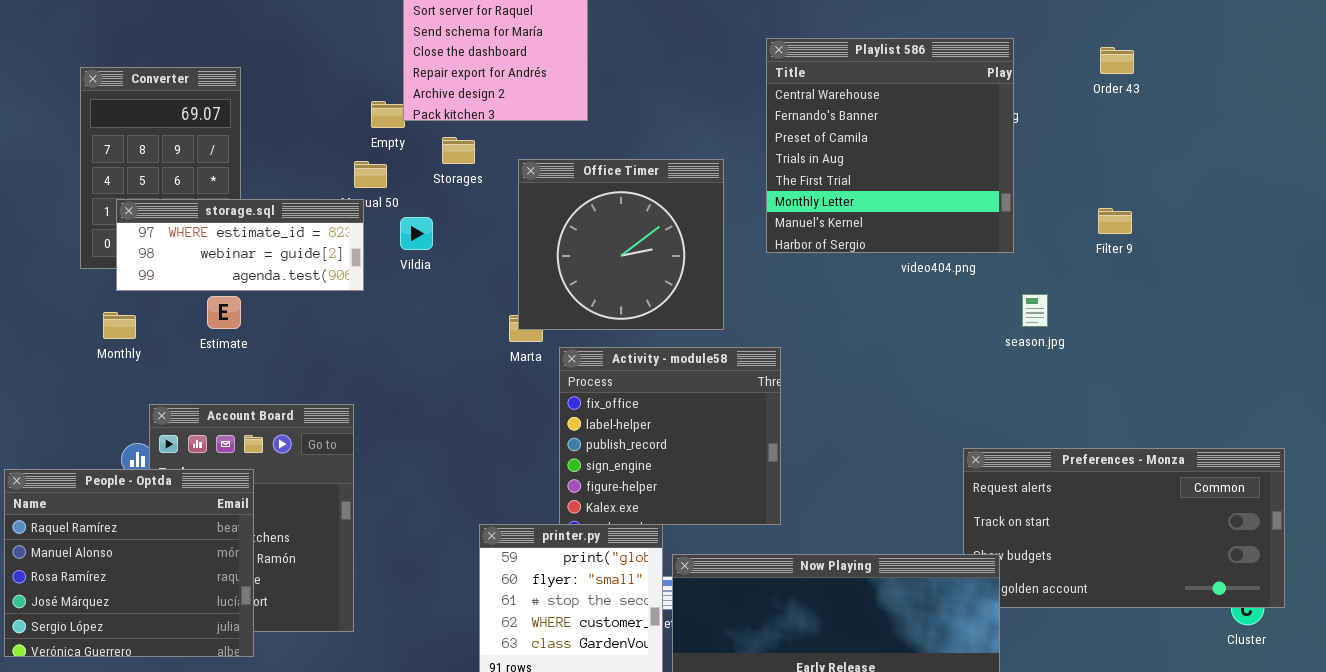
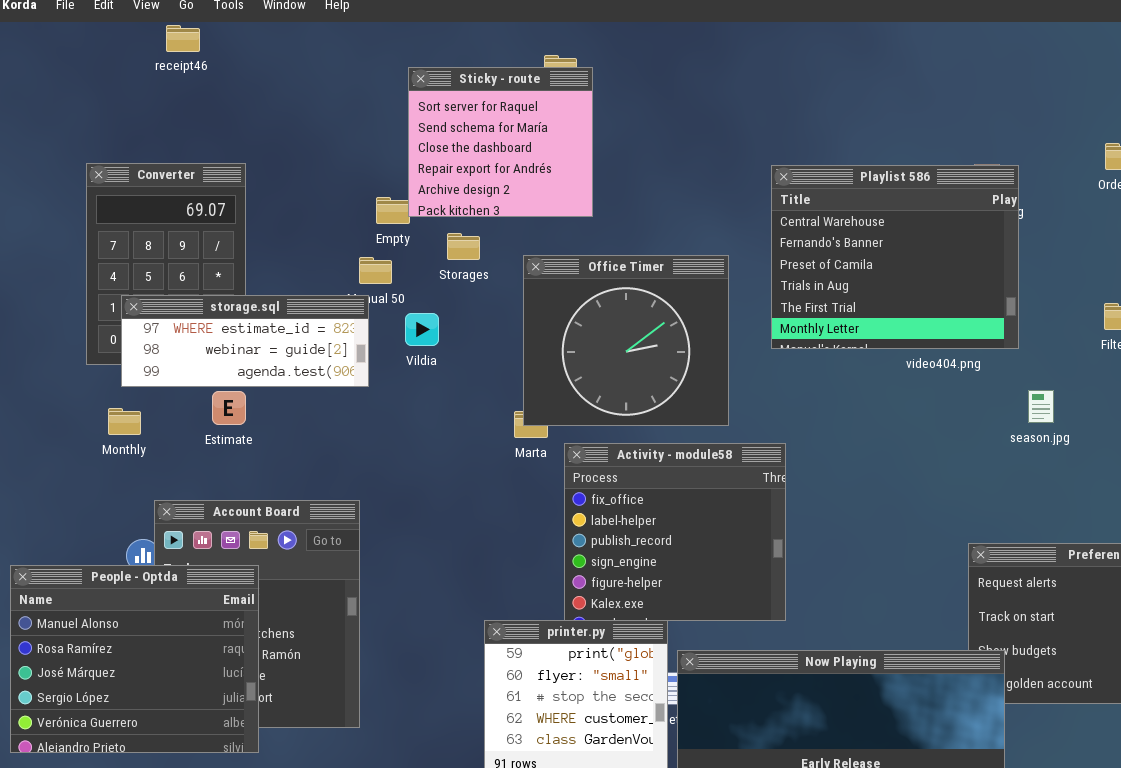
Playlist 586: [766,38,1014,253] -> [771,165,1019,349], resized
People - Optda: [4,469,254,657] -> [10,565,259,753], scrolled down 1 row

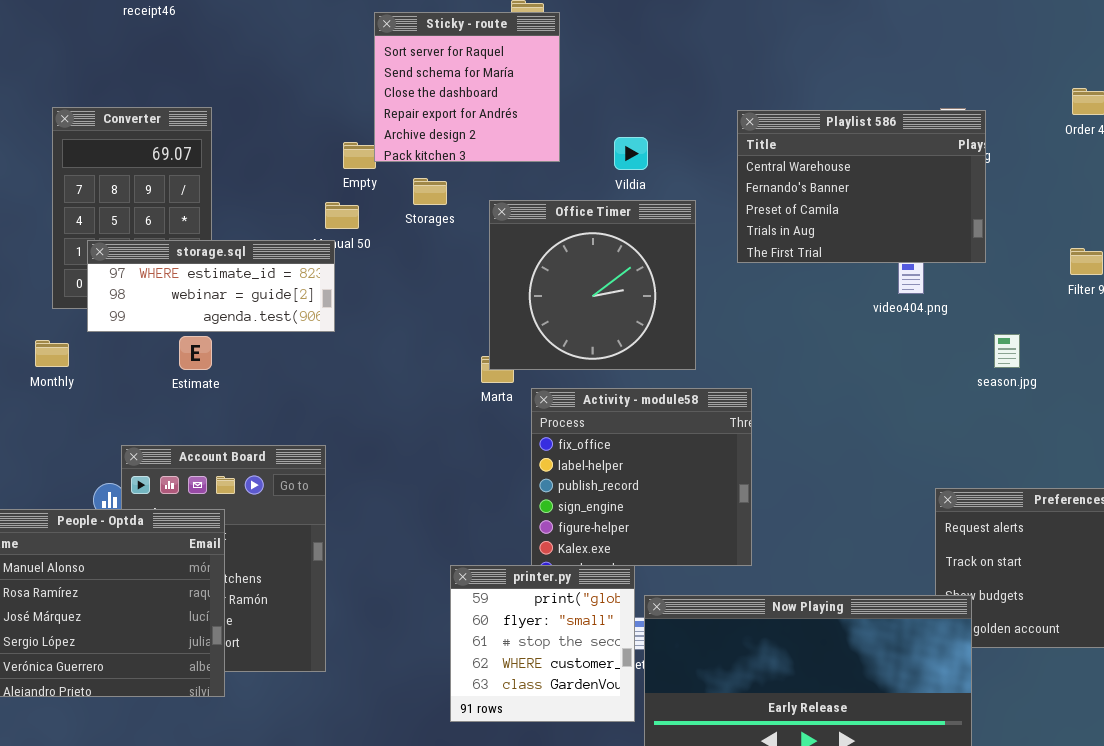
Playlist 586: [771,165,1019,349] -> [737,110,986,263], resized
Vildia: [405,313,439,346] -> [614,137,648,170], moved
Monthly: [108,408,141,435] -> [35,340,69,367], moved

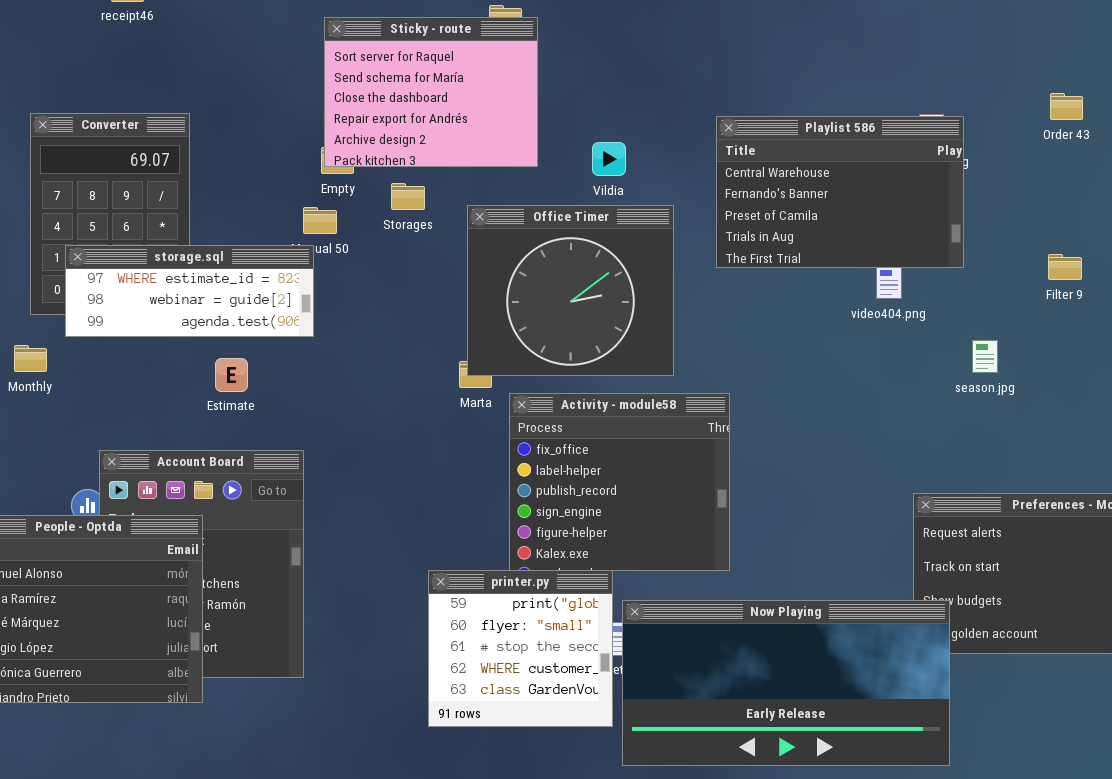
Sticky - route: [374,12,560,162] -> [324,17,538,167], resized
Estimate: [179,336,212,370] -> [215,358,248,392], moved

